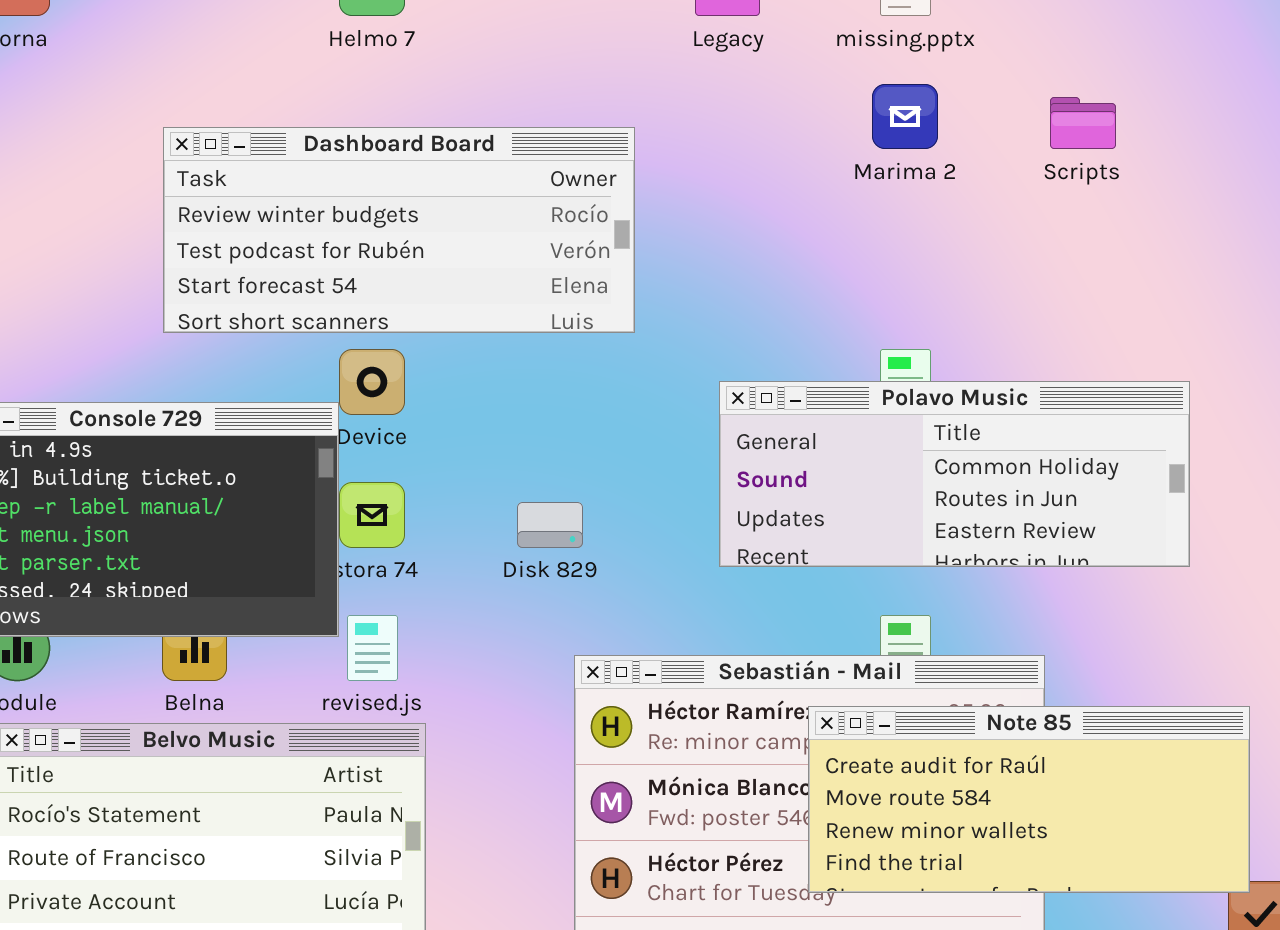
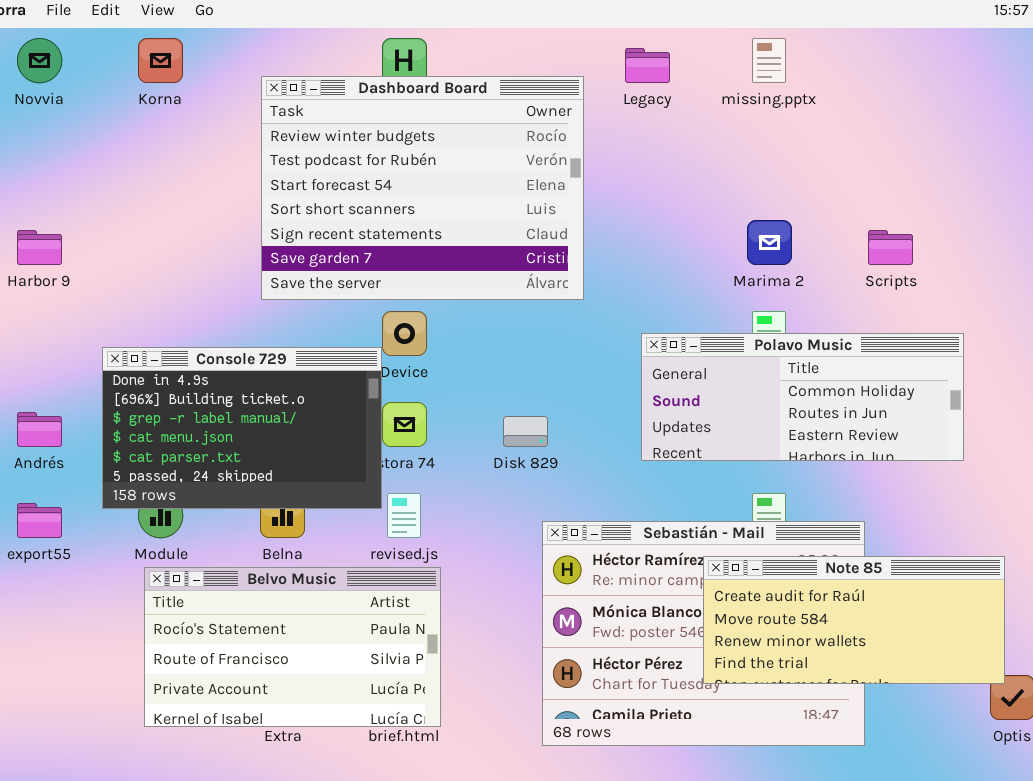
Marima 2: [872,84,938,149] -> [747,220,792,265], moved
Scripts: [1050,97,1116,149] -> [868,230,913,265], moved
Dashboard Board: [163,127,635,333] -> [261,76,584,300], resized

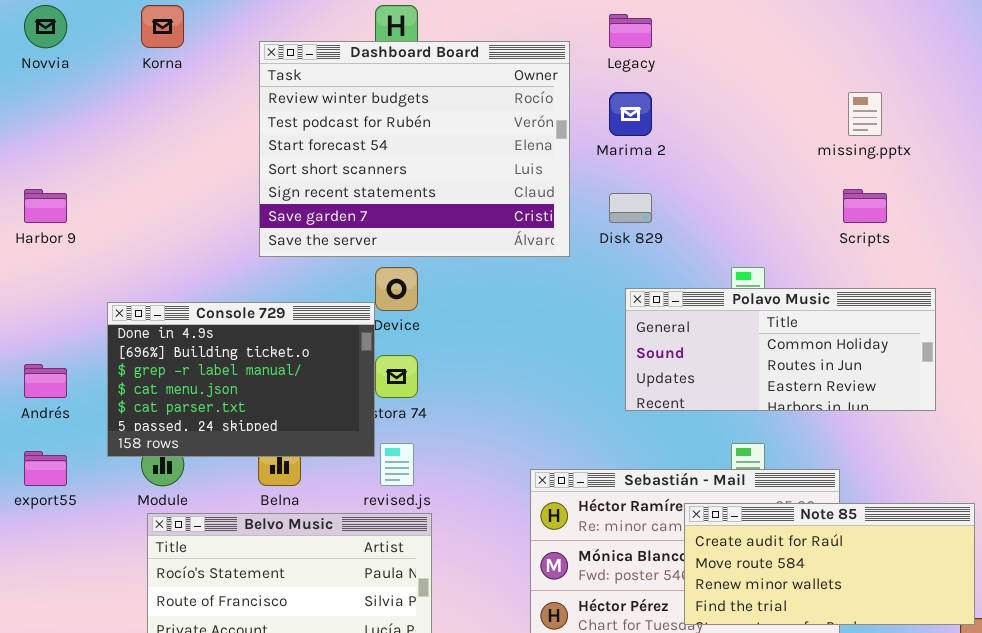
missing.pptx: [752,38,786,83] -> [848,92,882,136], moved
Marima 2: [747,220,792,265] -> [609,92,652,136], moved
Disk 829: [503,416,548,447] -> [609,193,652,223], moved

